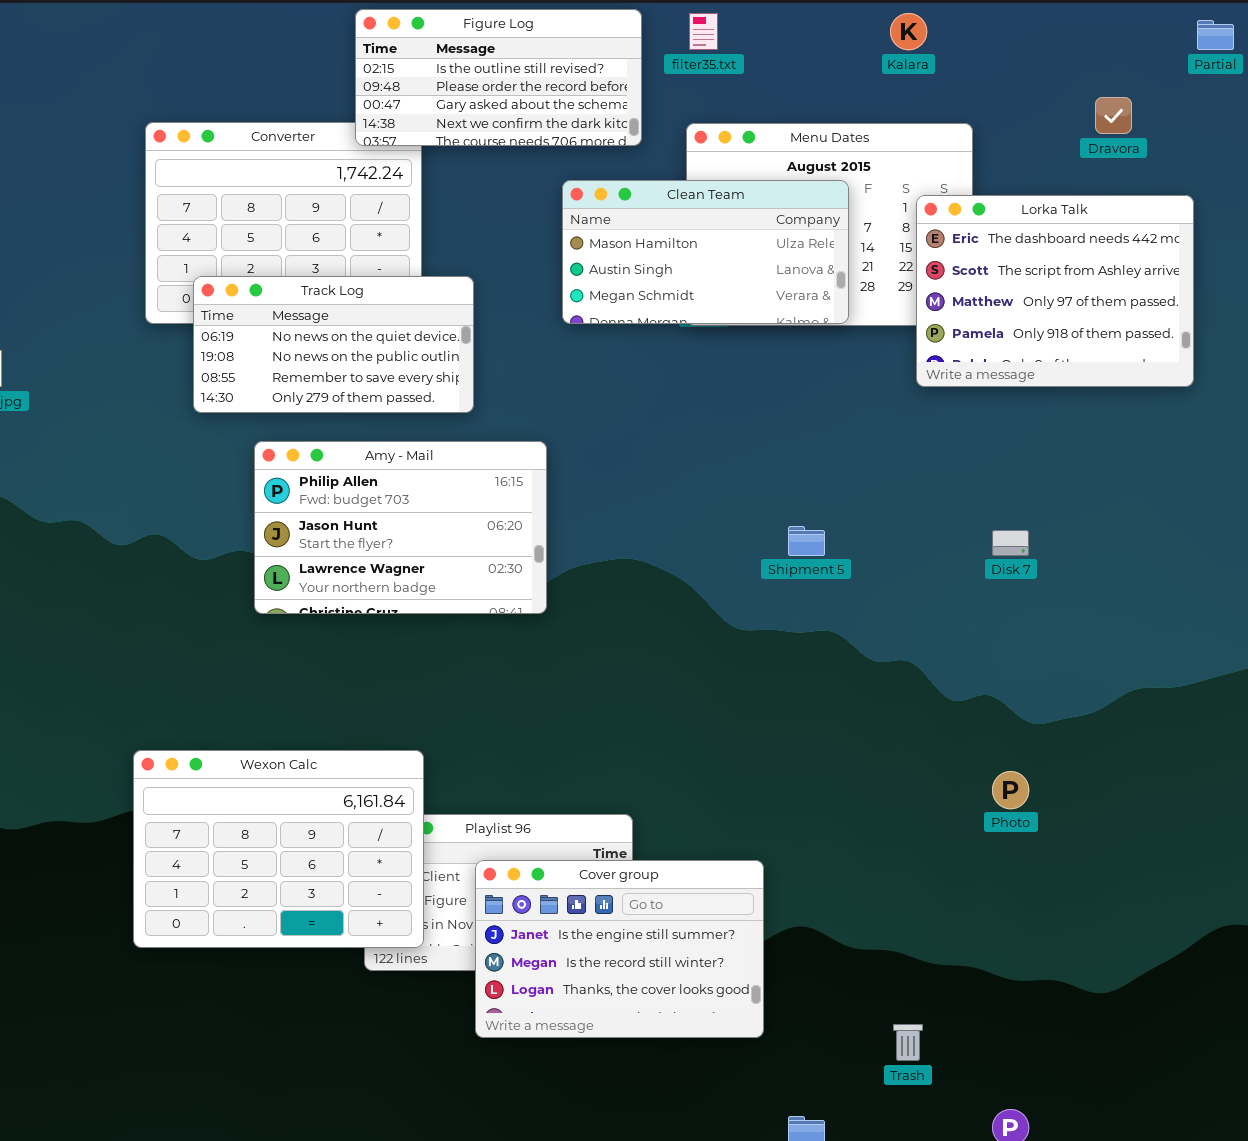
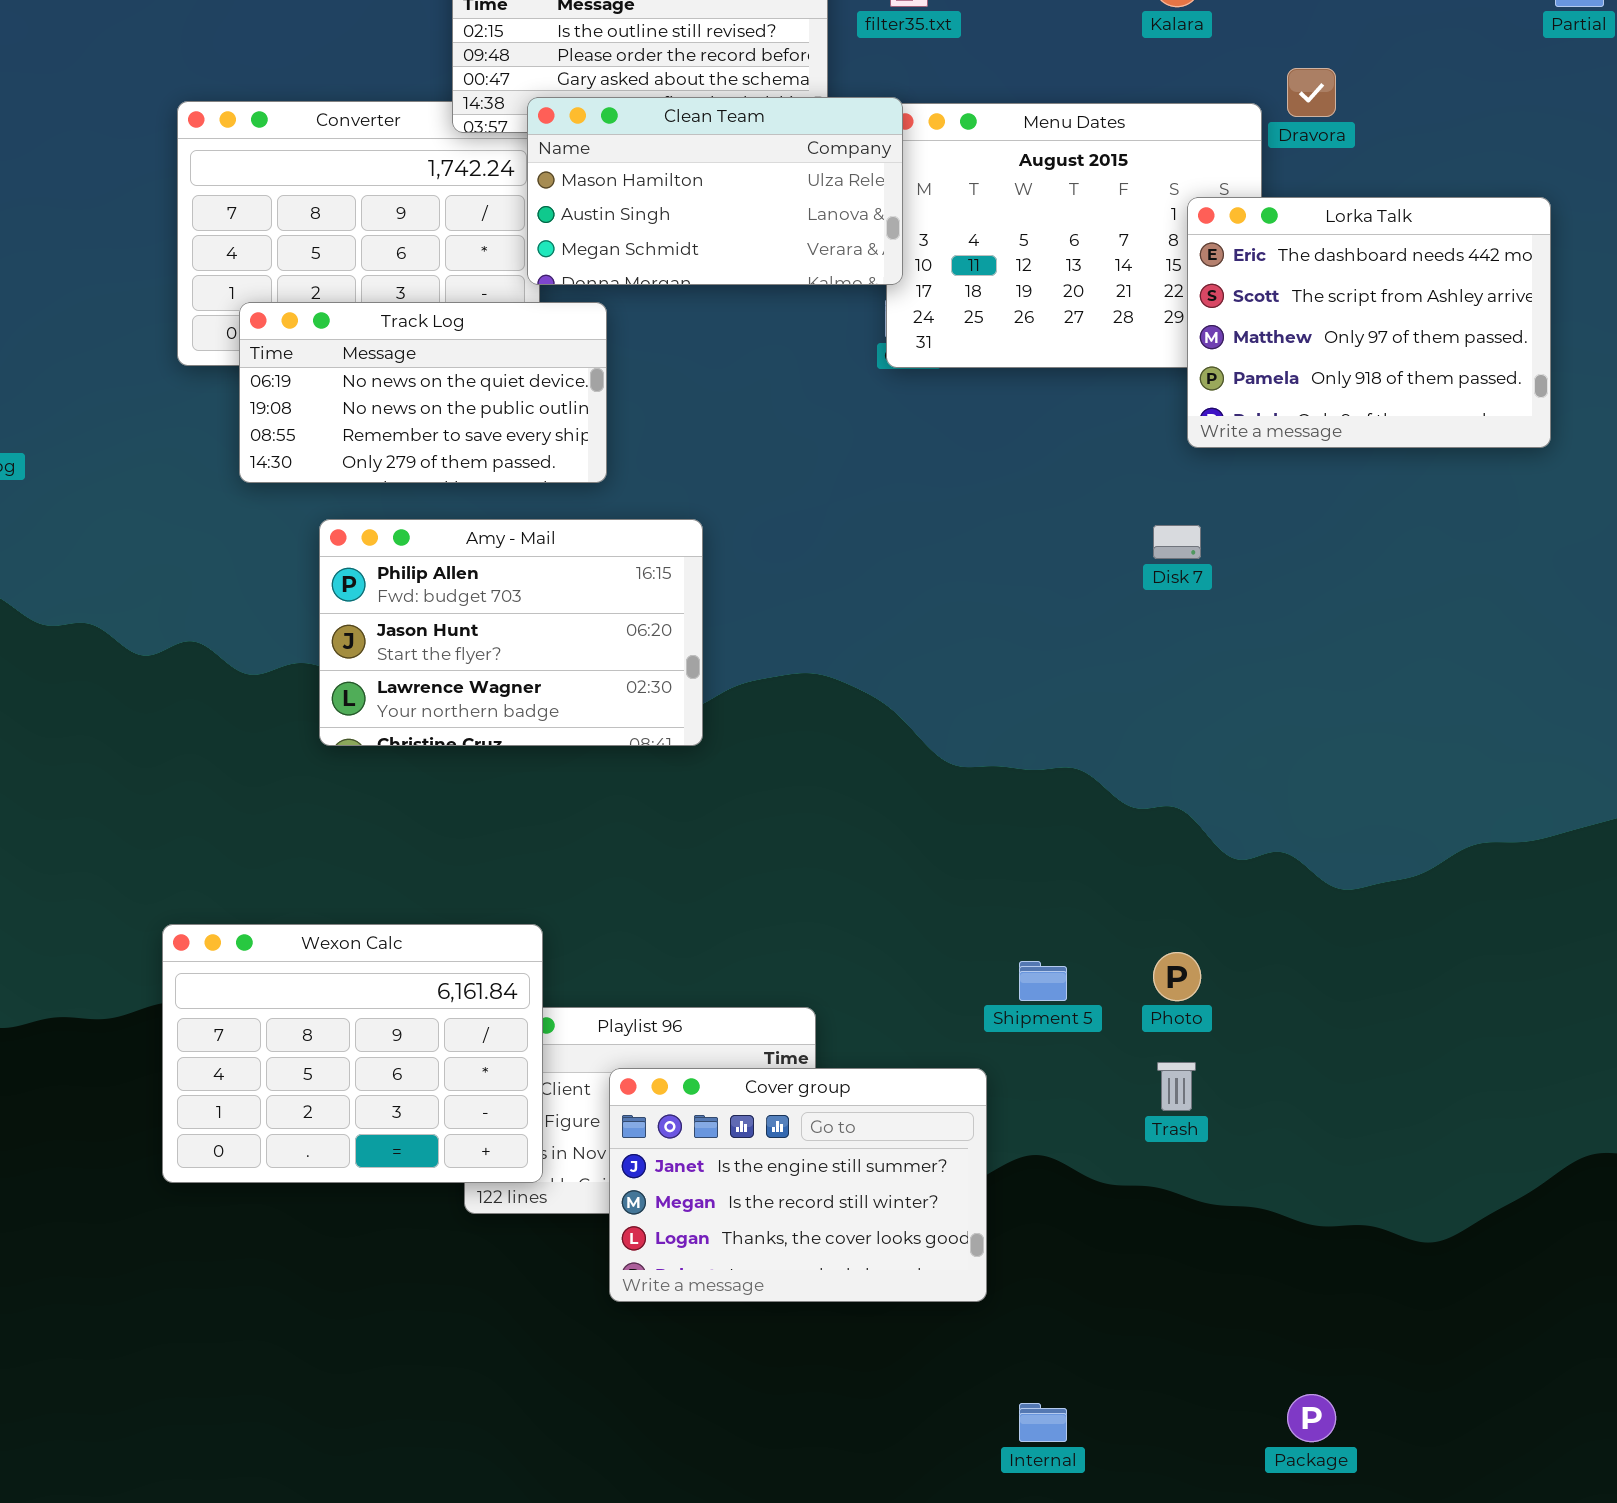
Dravora: [1095,97,1132,134] -> [1287,68,1336,117], moved
Clean Team: [562,180,849,324] -> [527,97,903,285], moved
Shipment 5: [788,526,825,556] -> [1019,961,1067,1001], moved
Disk 7: [992,530,1029,556] -> [1153,525,1201,559], moved
Photo: [992,771,1029,809] -> [1153,952,1201,1001], moved
Trash: [893,1024,923,1061] -> [1157,1062,1196,1111], moved

